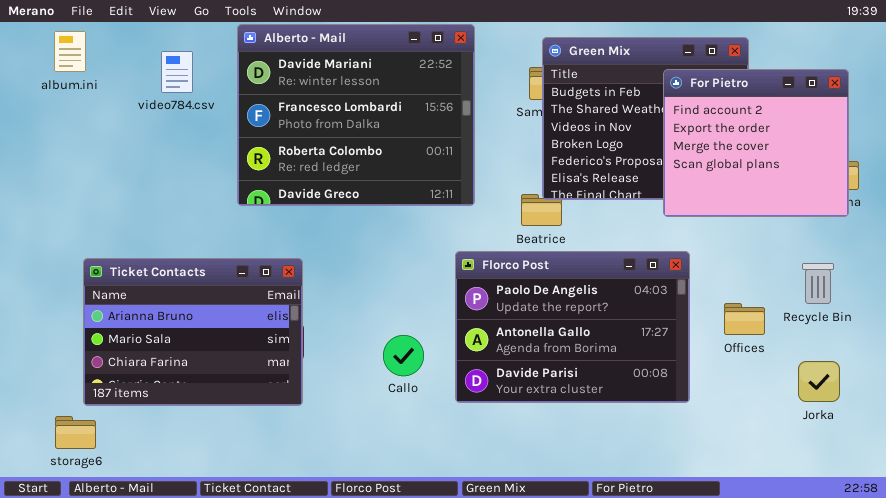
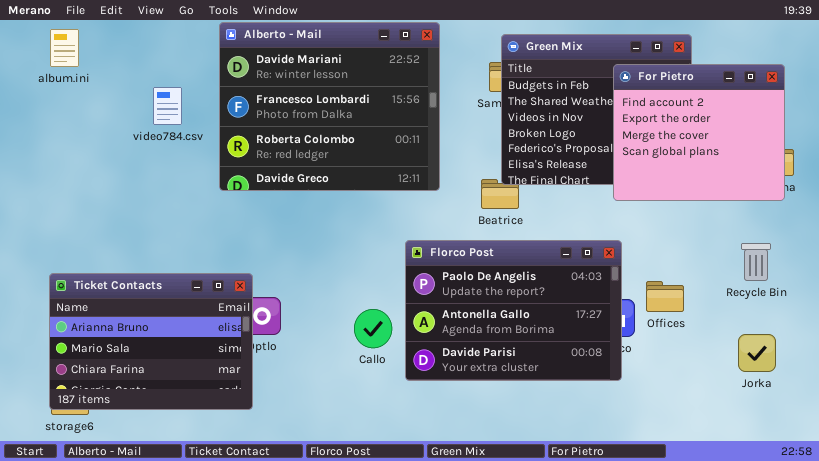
video784.csv: [161,51,193,93] -> [153,87,182,125], moved
Florco Post: [455,251,690,403] -> [405,240,622,381], moved
Ticket Contacts: [83,258,303,406] -> [49,273,253,410], moved
Offices: [724,303,765,335] -> [646,281,684,312], moved

